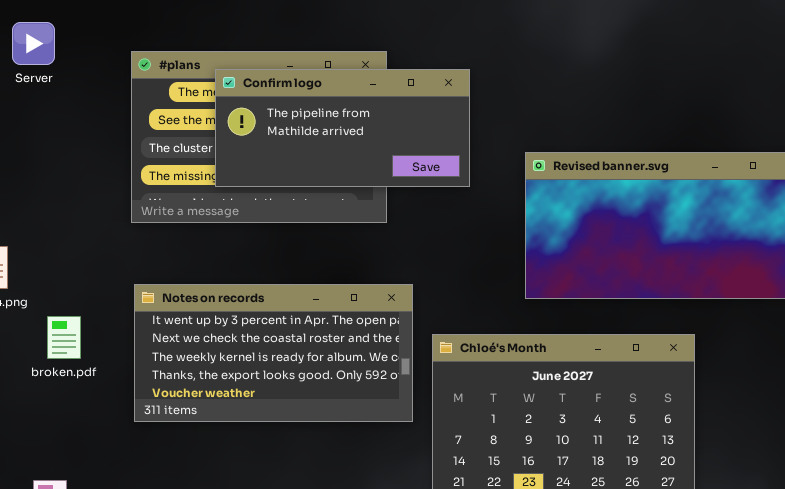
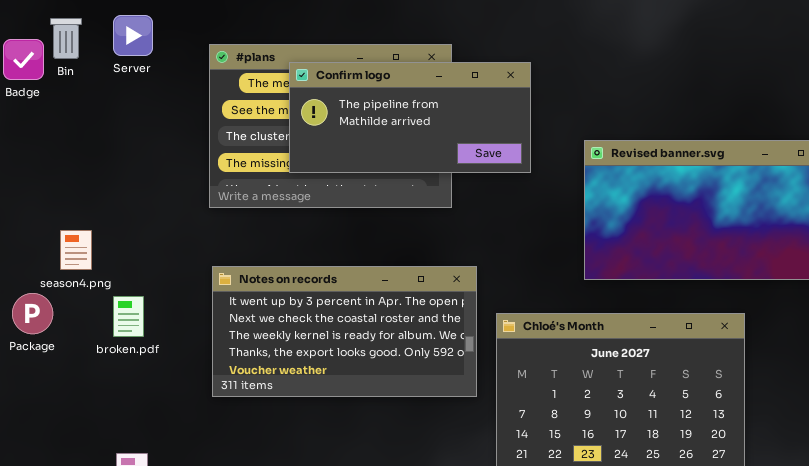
Server: [12,22,55,65] -> [113,15,153,56], moved
broken.pdf: [47,316,81,359] -> [113,296,144,337], moved

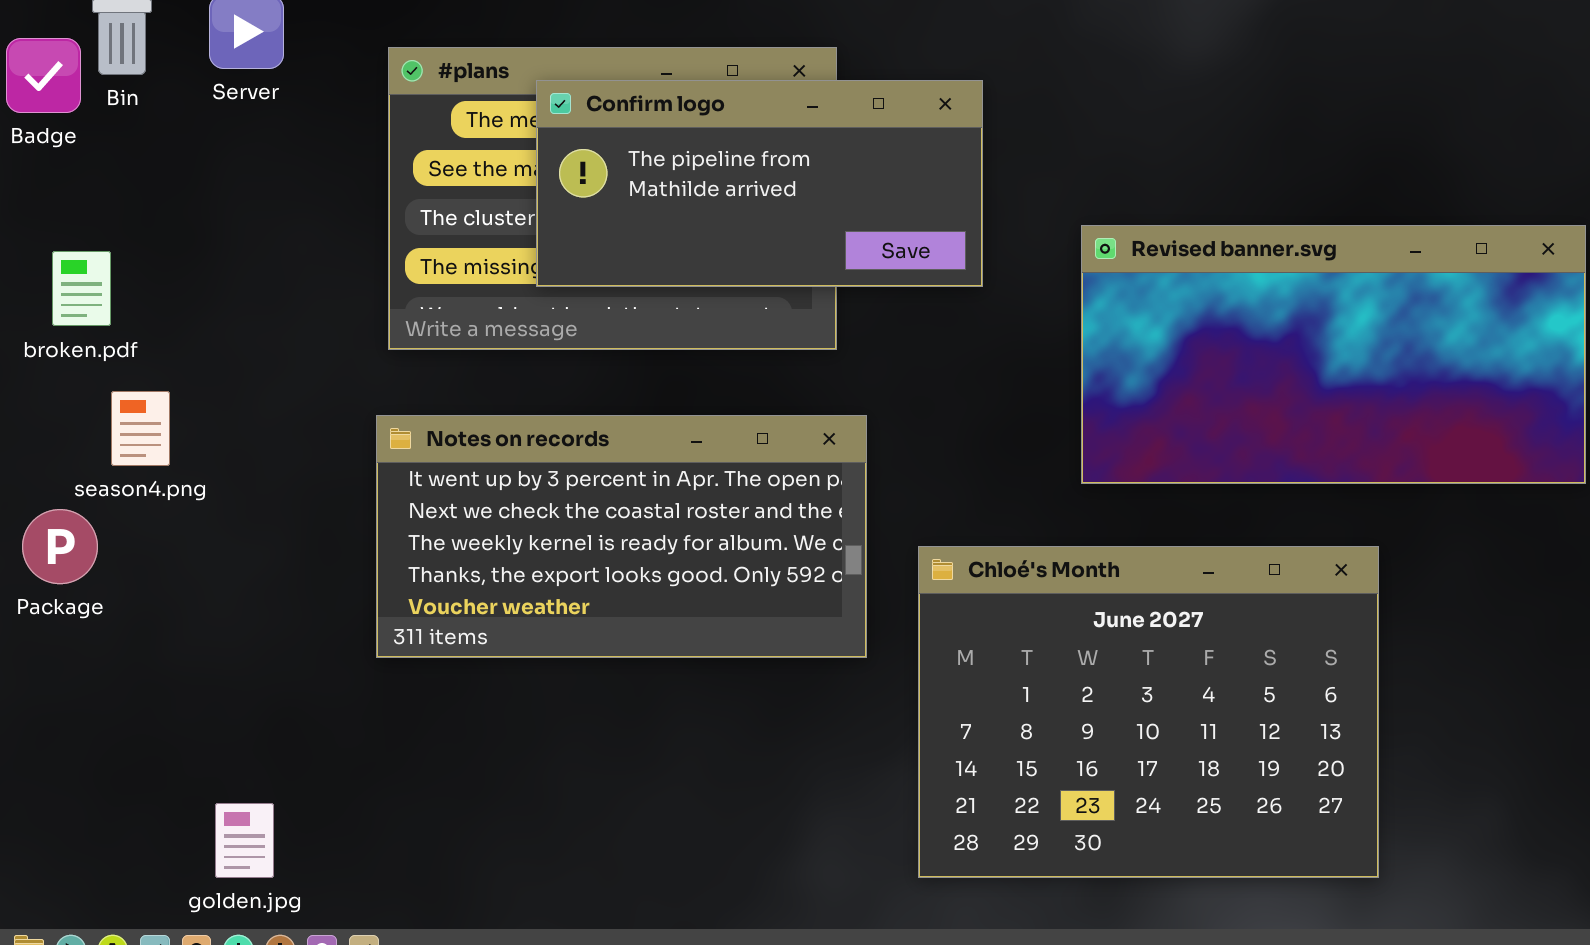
Notes on records: [212,266,477,397] -> [376,415,867,658], moved
broken.pdf: [113,296,144,337] -> [52,251,111,326], moved

